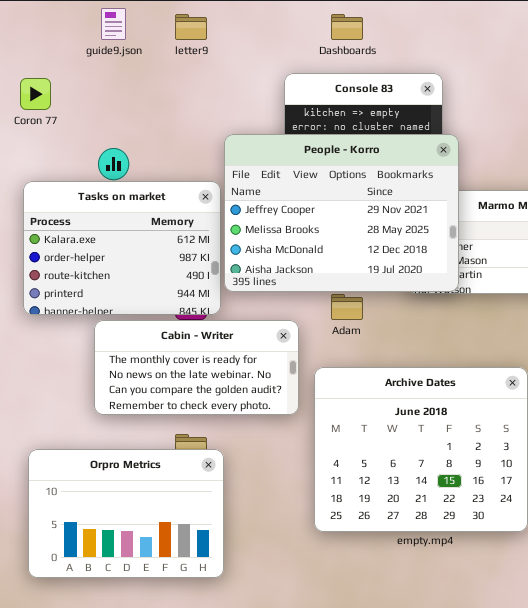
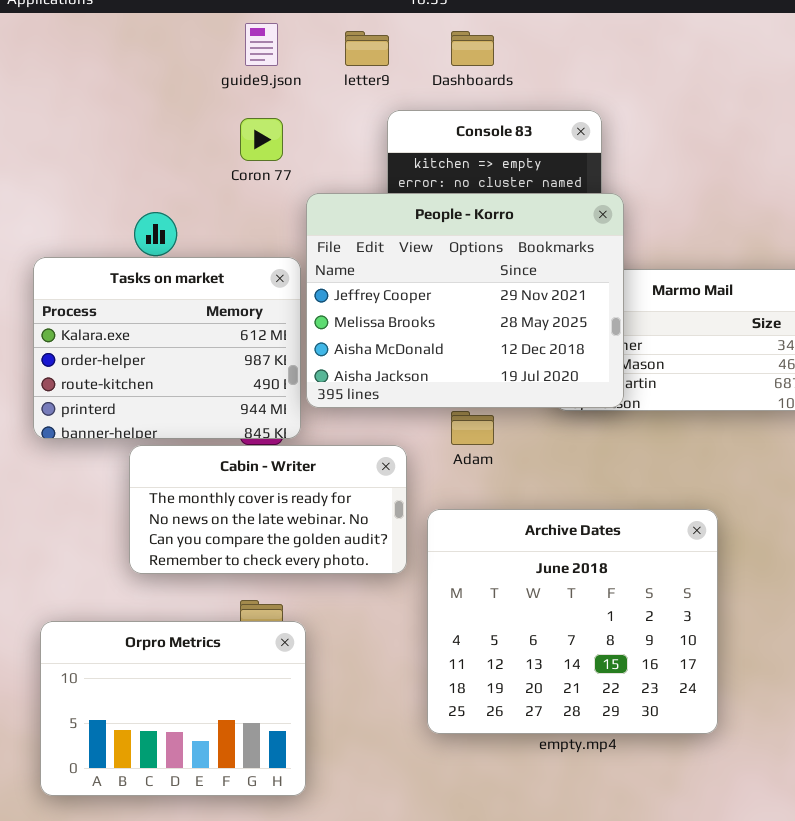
guide9.json: [101,8,126,40] -> [245,23,278,66], moved
letter9: [175,14,207,40] -> [345,31,389,66], moved
Coron 77: [20,78,51,110] -> [240,118,283,161], moved

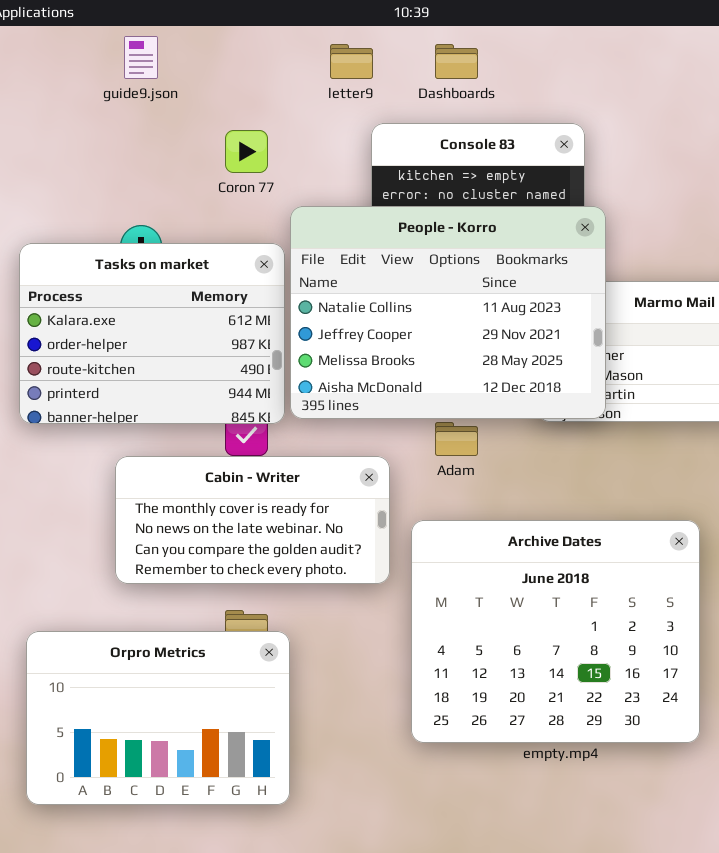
guide9.json: [245,23,278,66] -> [124,36,158,79], moved
People - Korro: [306,193,624,408] -> [290,206,606,419], scrolled up 1 row
Tasks on market: [33,257,301,439] -> [19,243,285,424], moved

